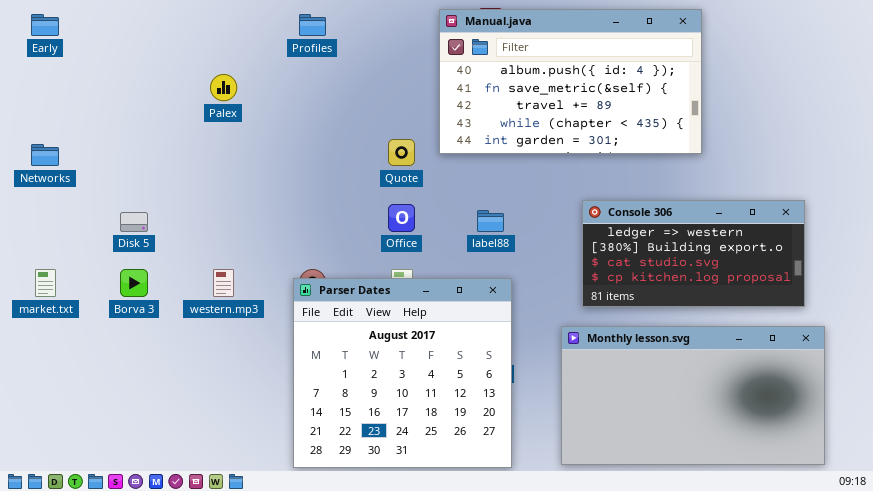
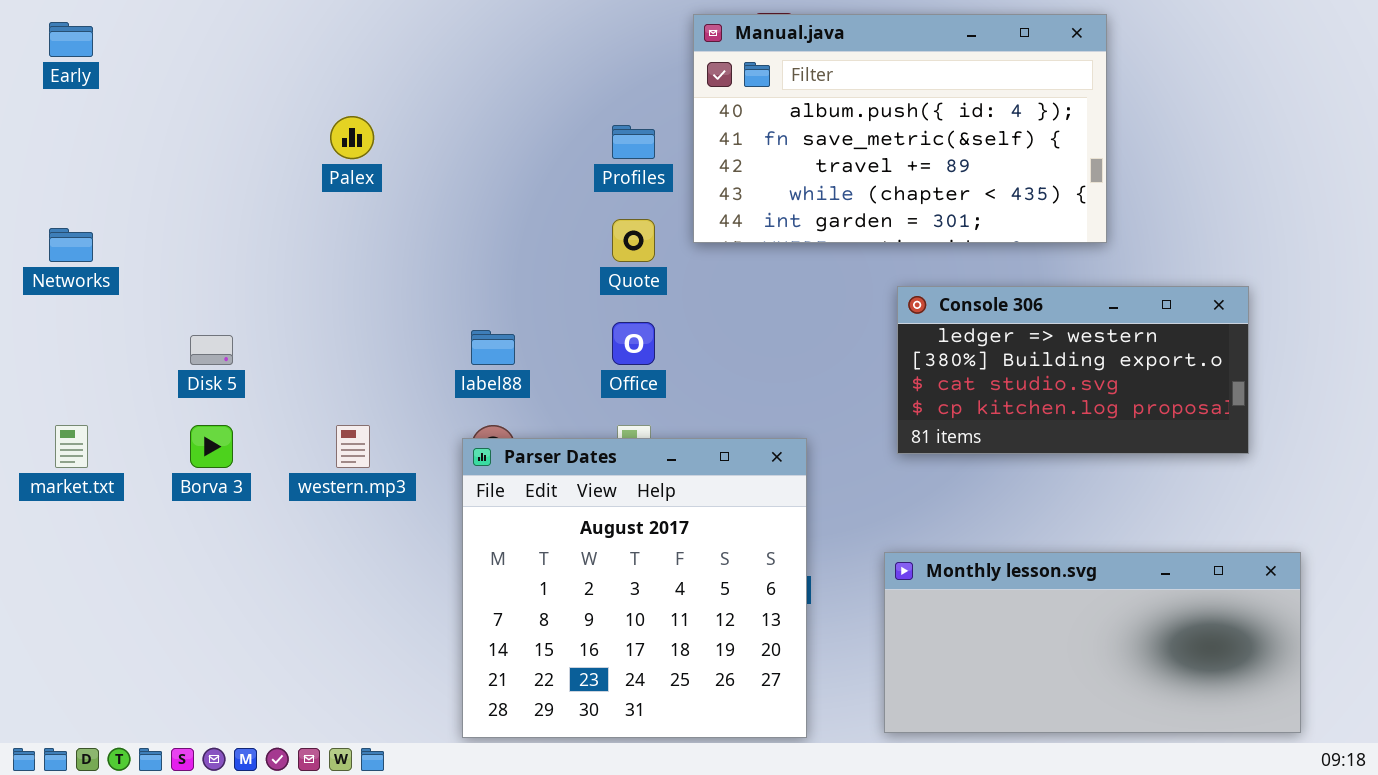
Profiles: [299,14,326,36] -> [612,125,655,159], moved
Console 306: [582,200,805,307] -> [897,286,1249,454], moved
label88: [477,210,504,232] -> [471,330,515,365], moved
Monthly lesson.svg: [561,326,825,465] -> [884,552,1301,733], resized

